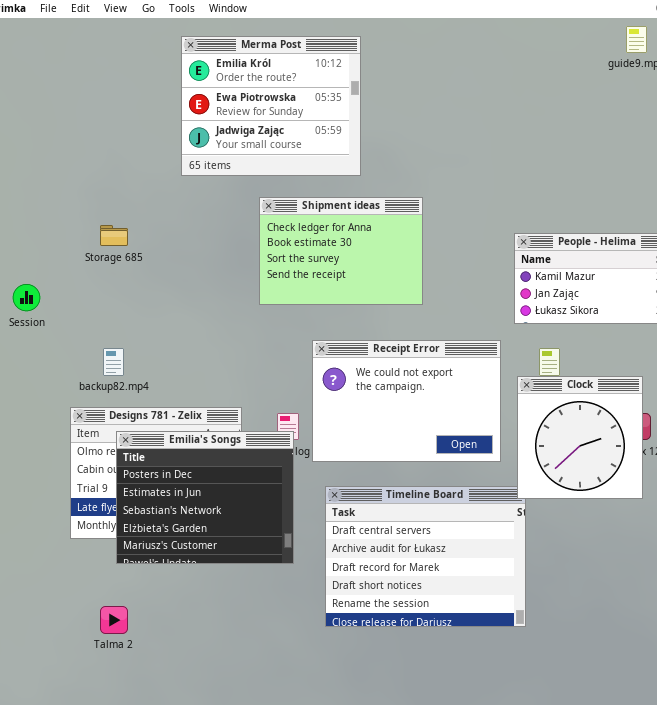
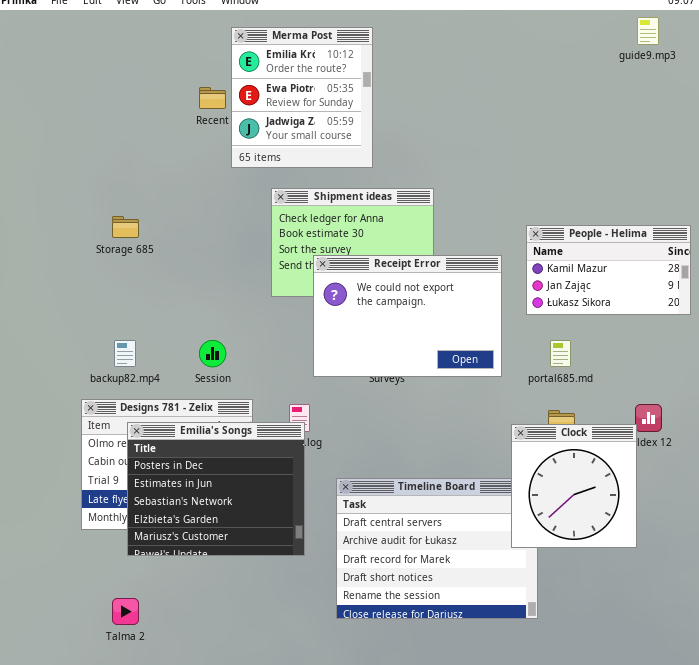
Merma Post: [181,36,361,176] -> [231,27,373,168], resized
Session: [13,284,40,311] -> [199,340,226,367], moved
Receipt Error: [312,340,501,462] -> [313,255,502,377], moved
Clock: [517,376,643,499] -> [511,424,637,548], moved

